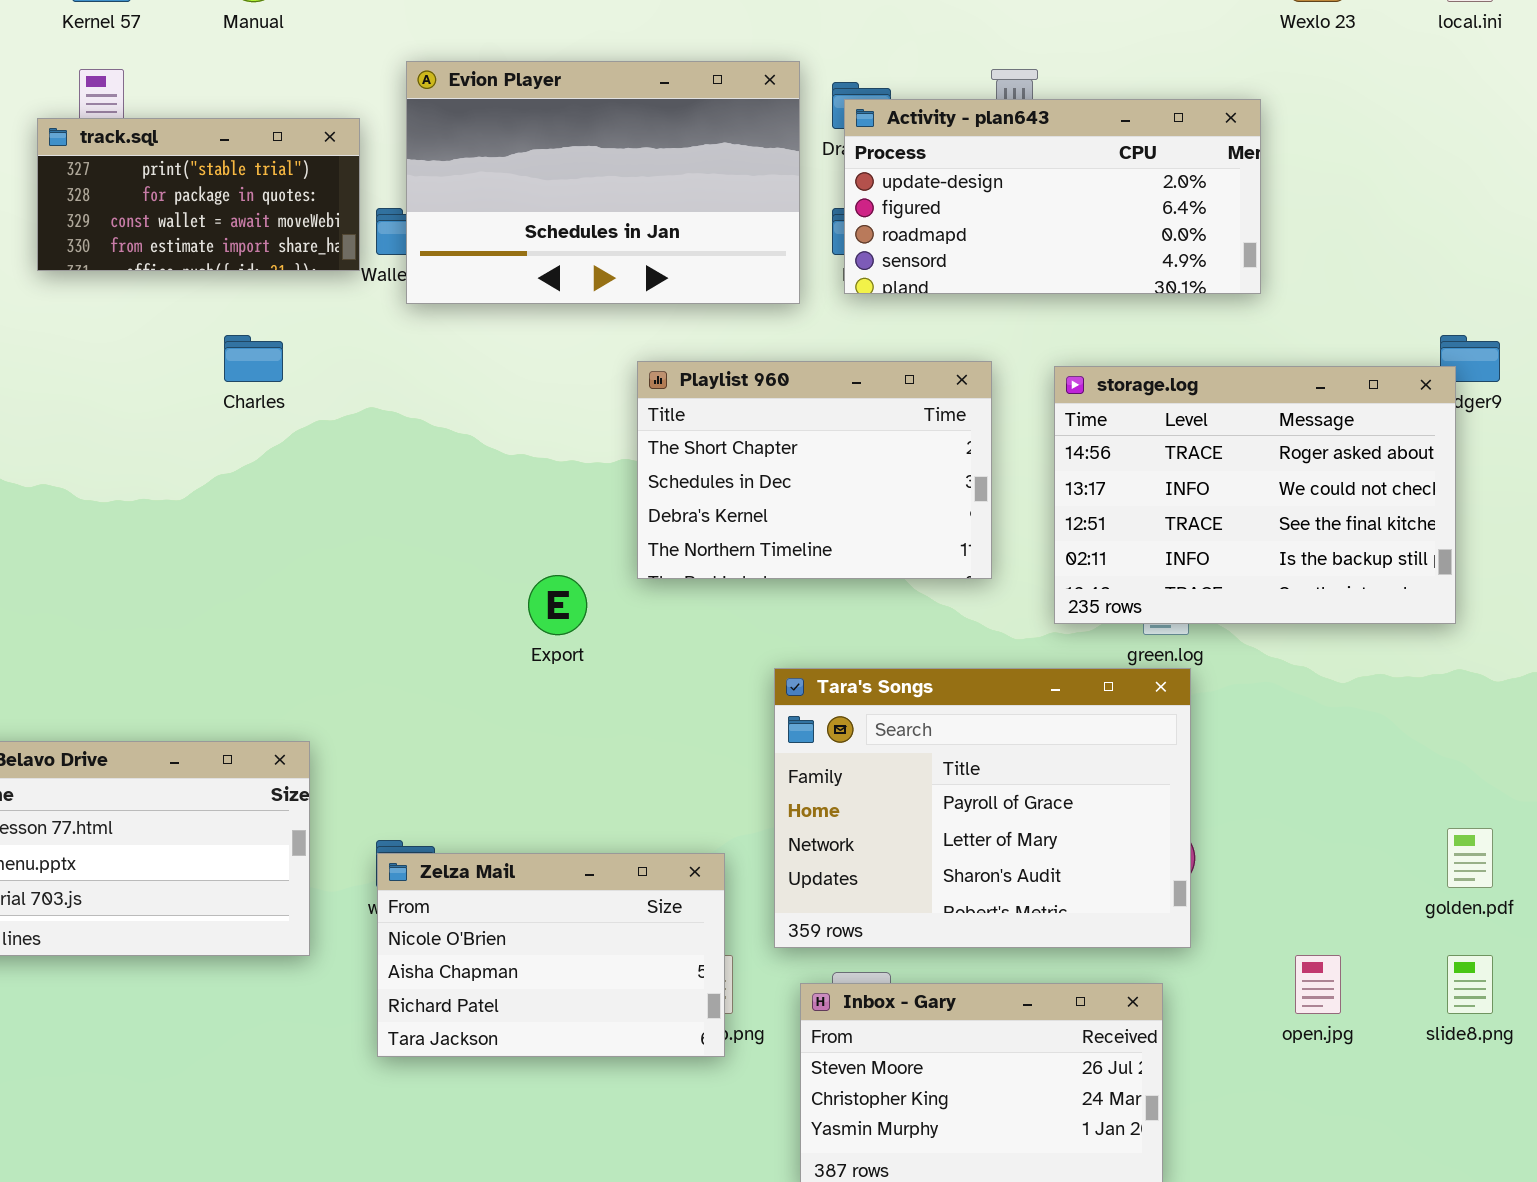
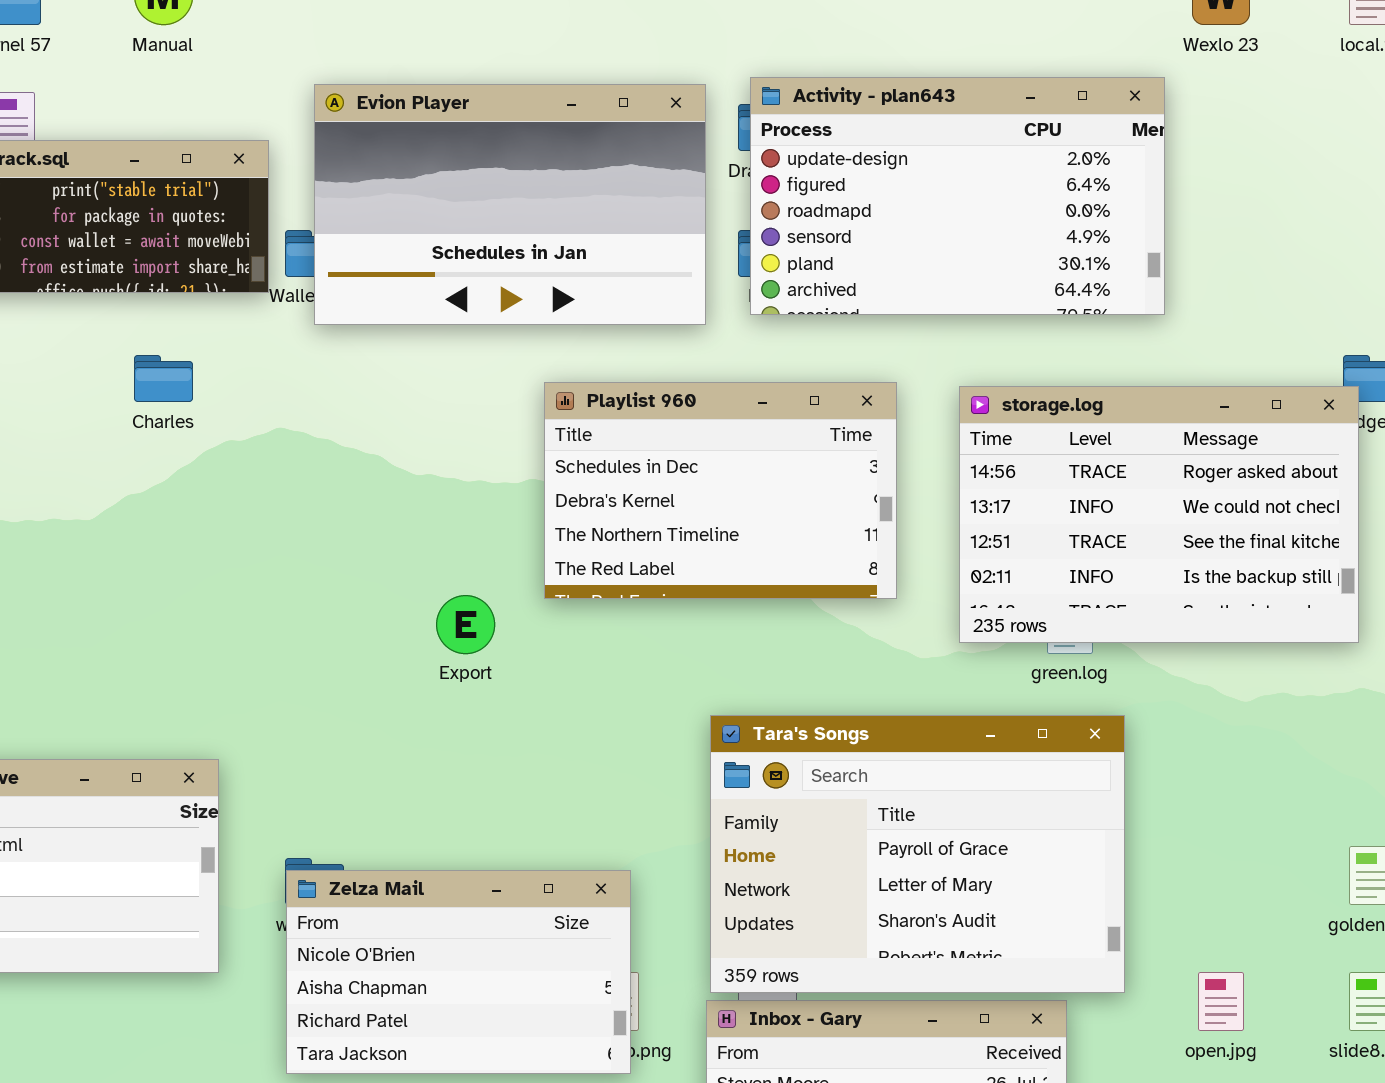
Activity - plan643: [844,99,1261,294] -> [750,77,1165,315], resized
Playlist 960: [637,361,992,579] -> [544,382,897,599], scrolled down 1 row
Tara's Songs: [774,668,1191,948] -> [710,715,1125,993], moved

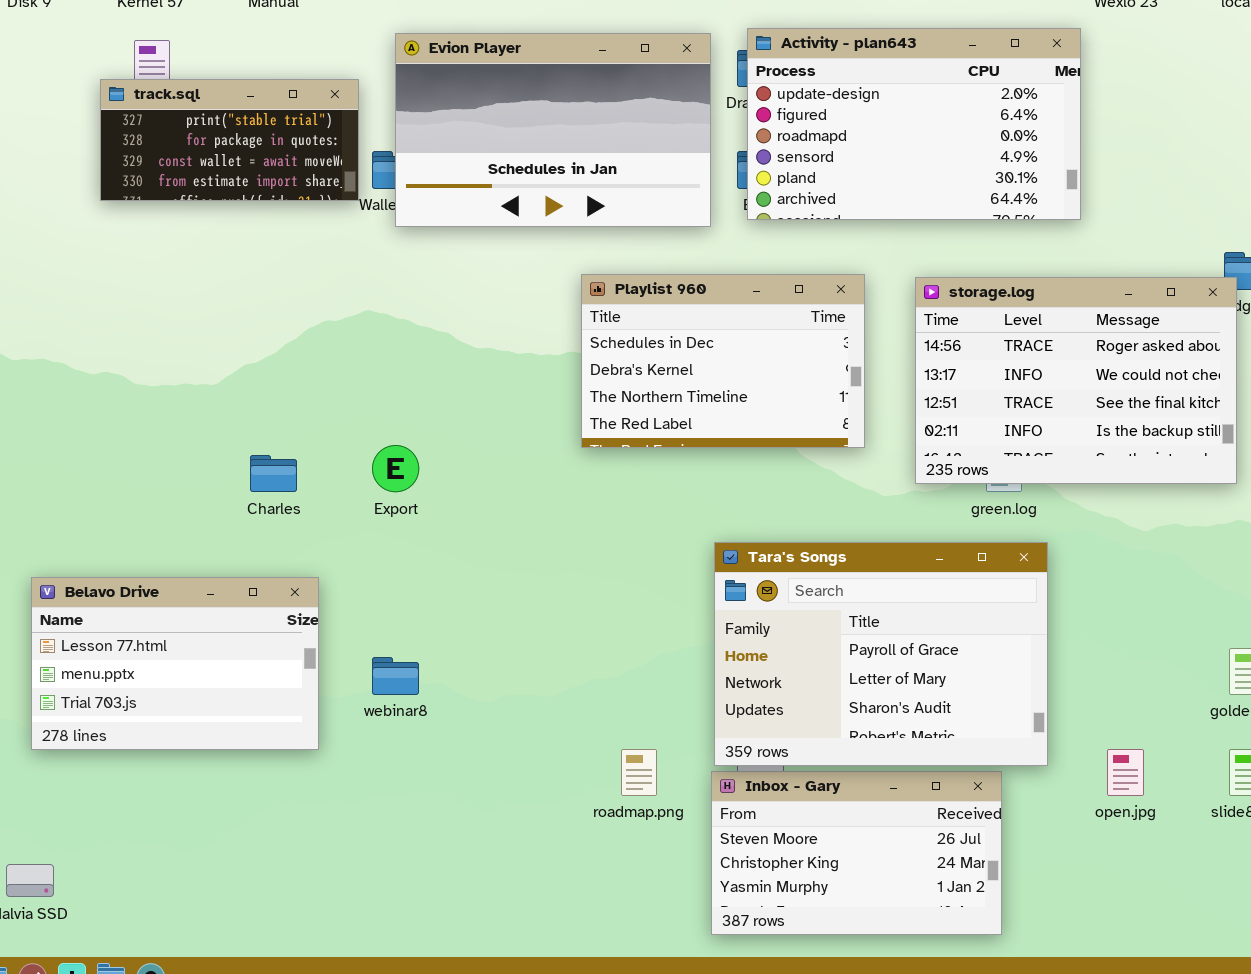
Charles: [134,355,193,402] -> [250,455,297,492], moved
Export: [436,595,495,654] -> [372,445,419,492], moved
Zelza Mail: [286,870,631,1074] -> none, closed

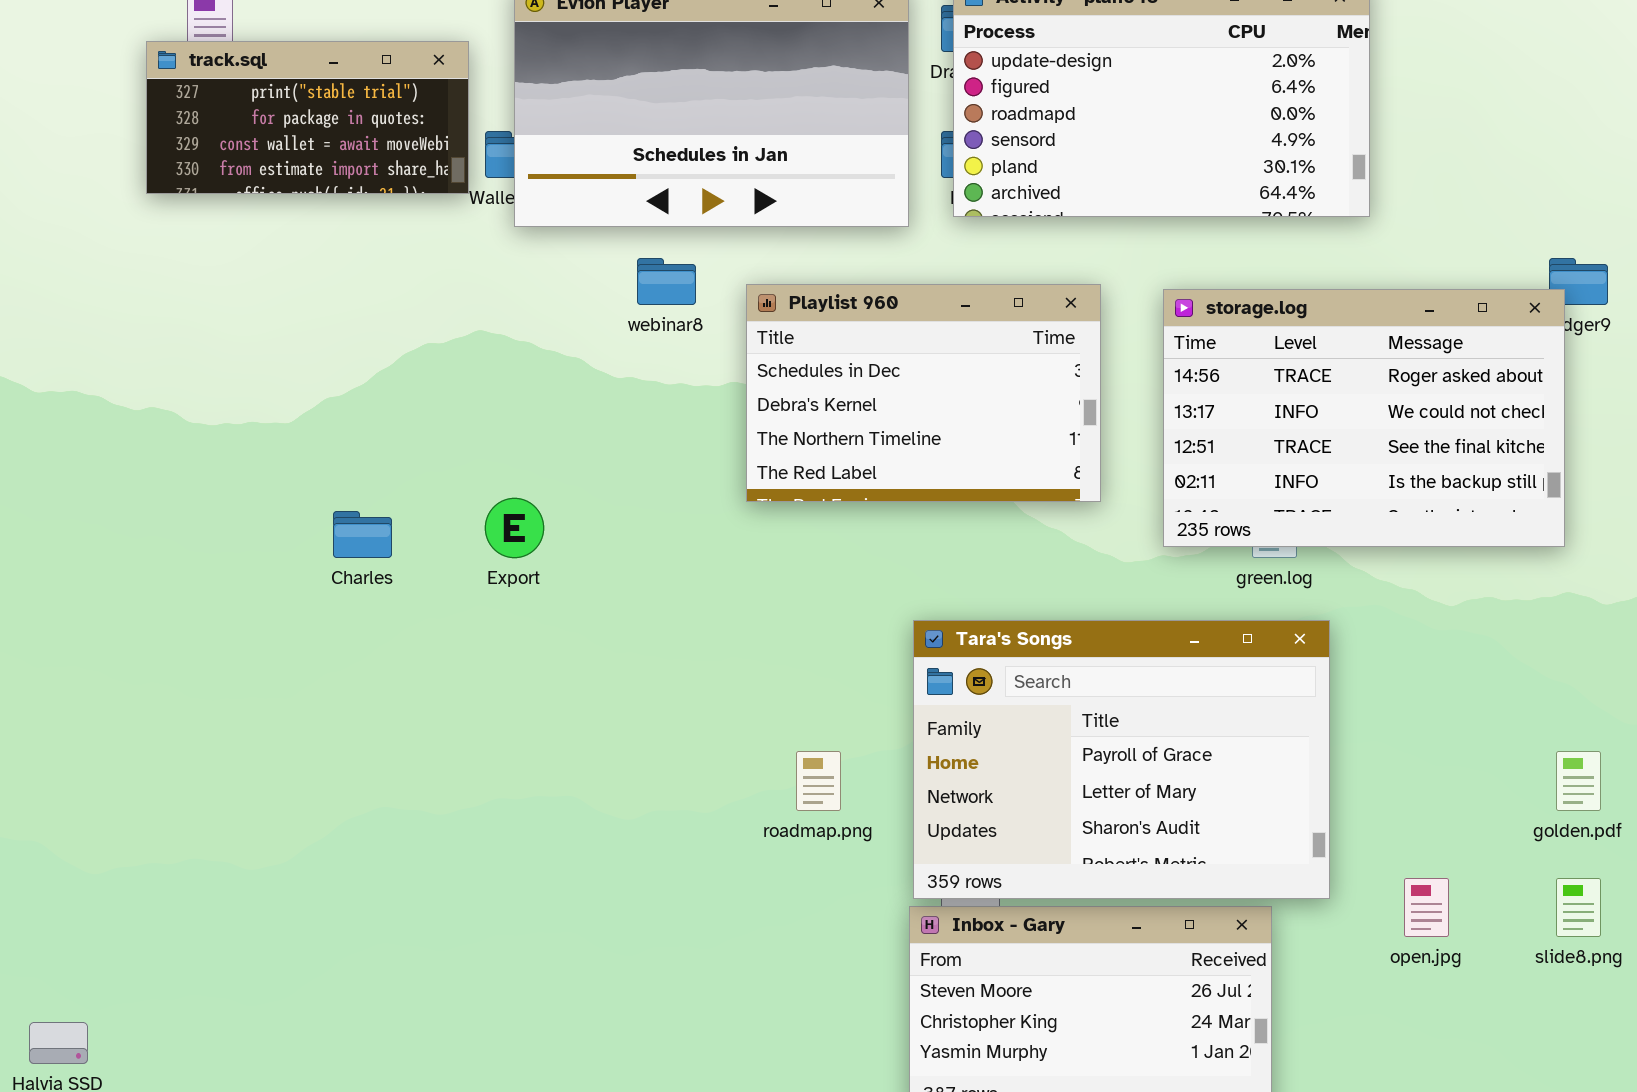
Belavo Drive: [31,577,319,750] -> none, closed
webinar8: [372,657,419,695] -> [637,258,696,305], moved
roadmap.png: [621,749,657,796] -> [796,751,841,811], moved

